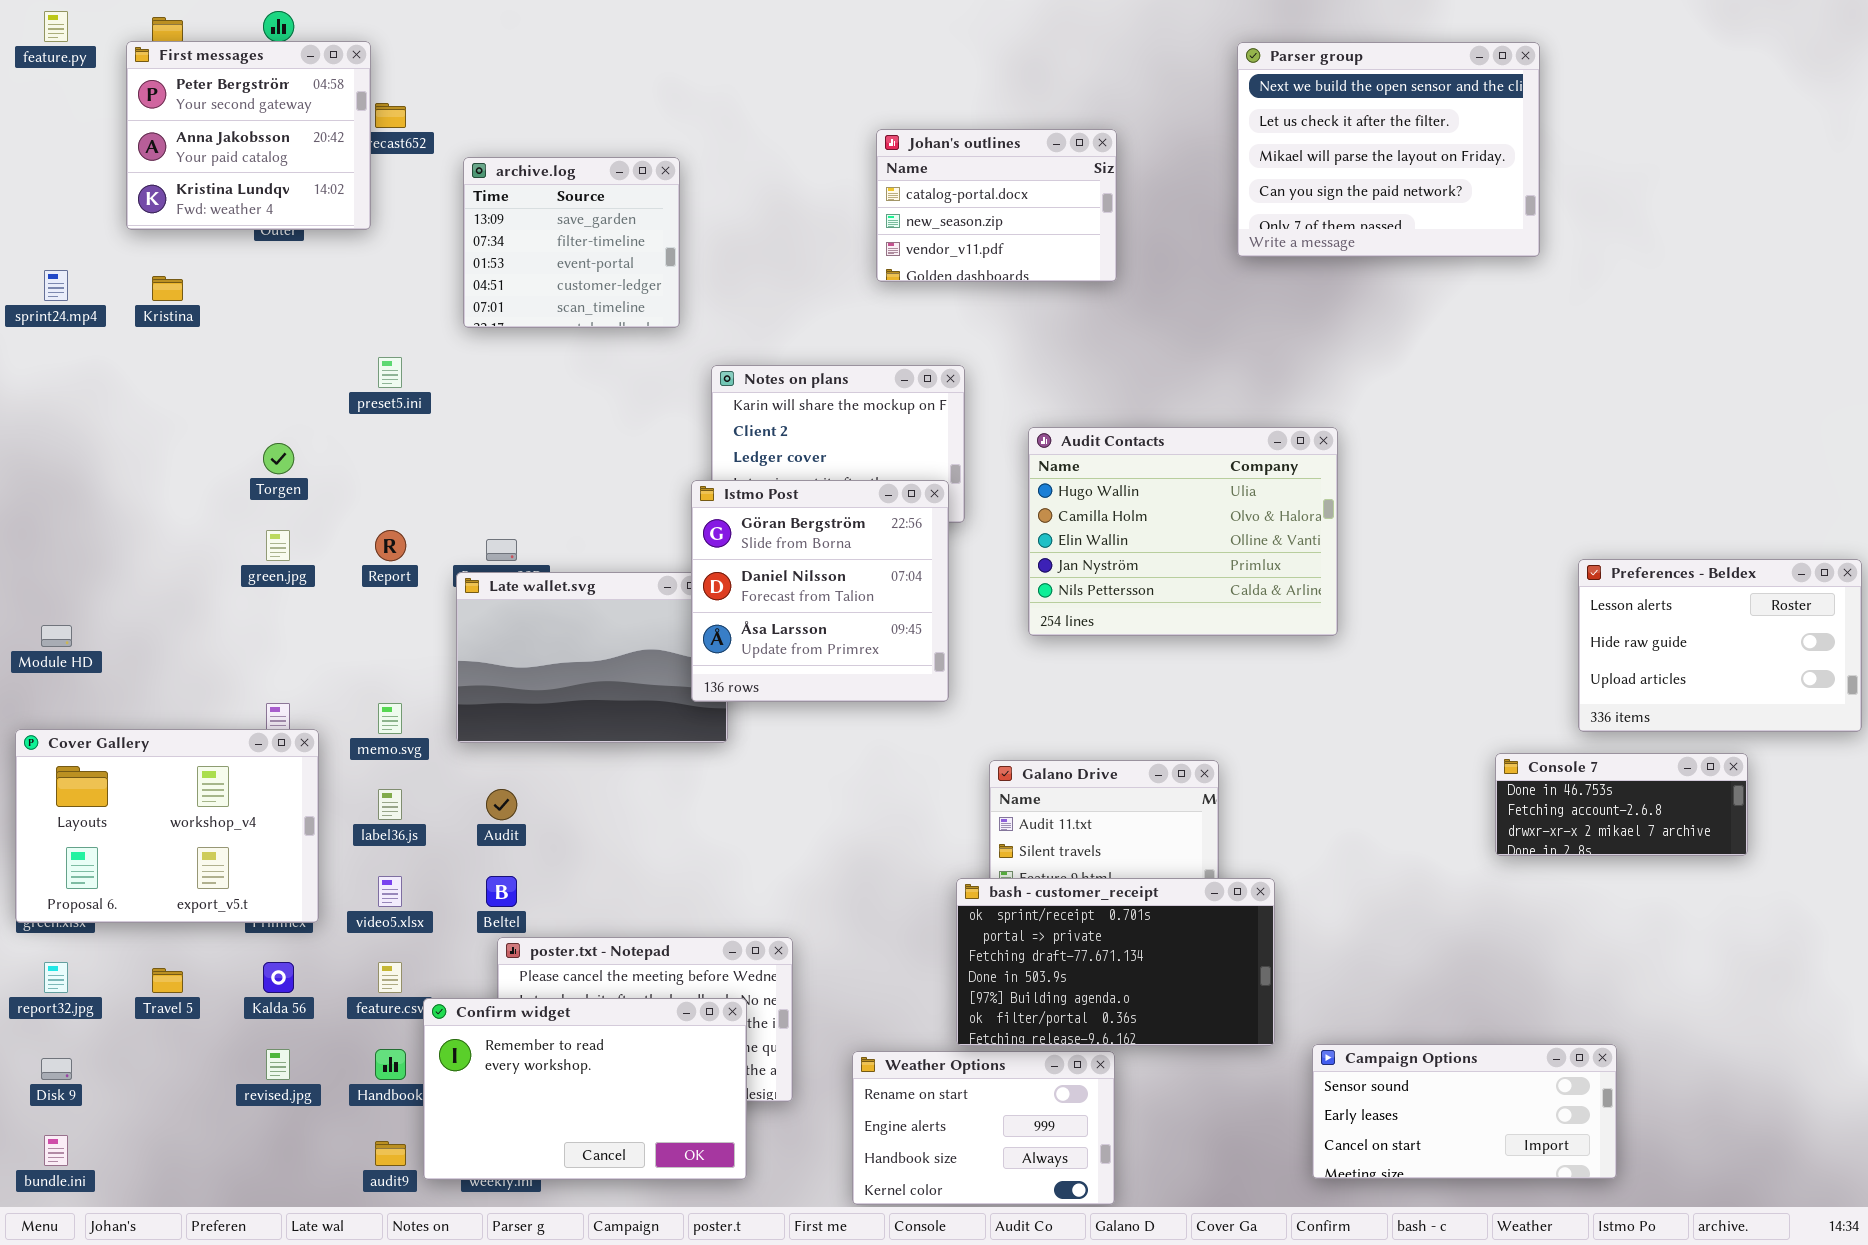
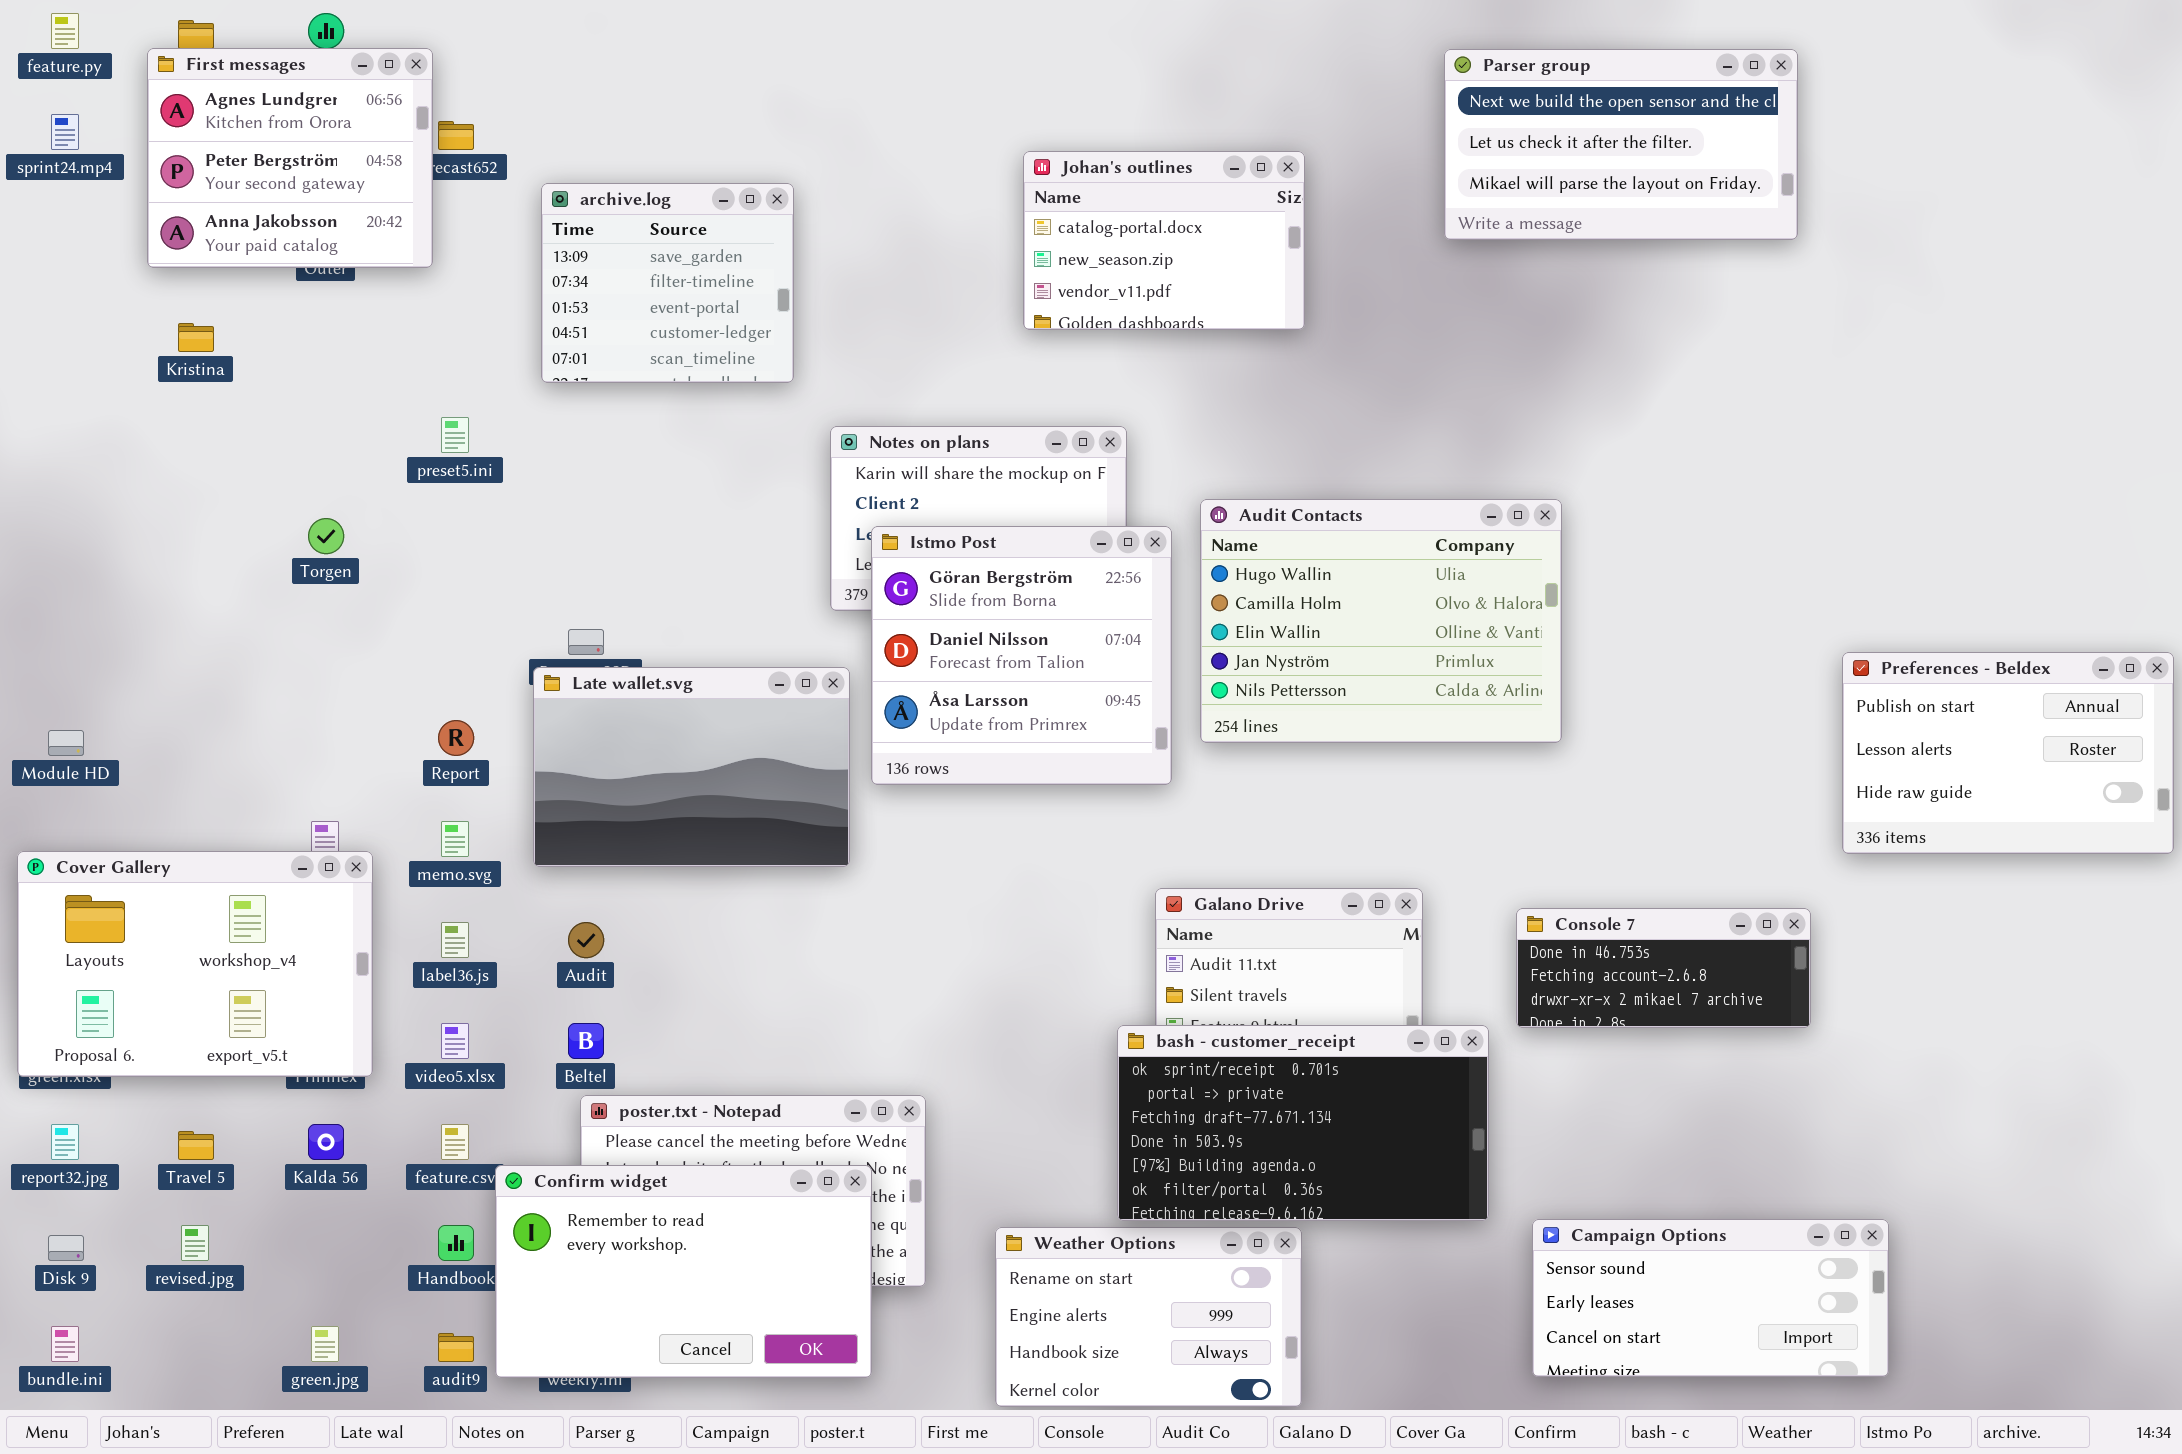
First messages: [126,41,371,230] -> [147,48,433,268], scrolled up 1 row
Parser group: [1237,42,1540,257] -> [1444,49,1798,240], resized
sprint24.mp4: [44,270,68,301] -> [51,114,79,150], moved
Istmo Post: [691,480,949,702] -> [871,526,1172,785], moved
green.jpg: [266,530,290,561] -> [311,1326,339,1362], moved
Report: [375,530,406,561] -> [438,720,474,756], moved
Preferences - Beldex: [1578,559,1862,732] -> [1842,652,2174,854], scrolled up 1 row
Console 7: [1495,753,1748,856] -> [1516,908,1811,1028], moved
revised.jpg: [266,1049,290,1080] -> [181,1225,209,1261], moved

